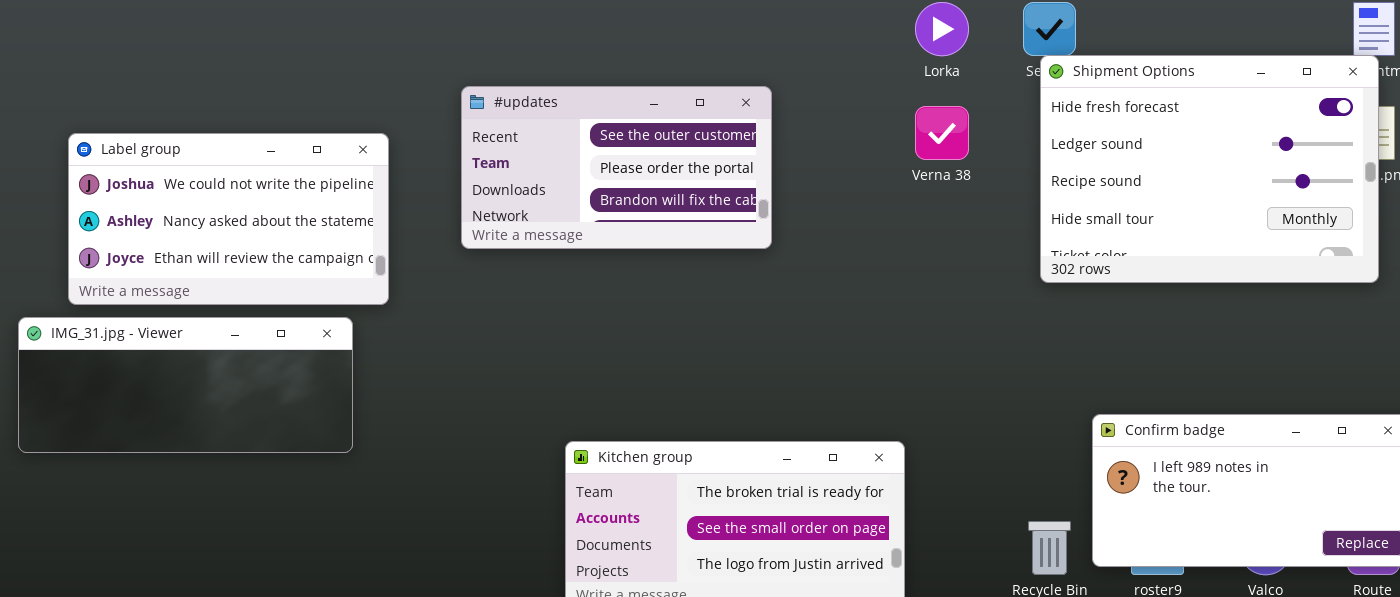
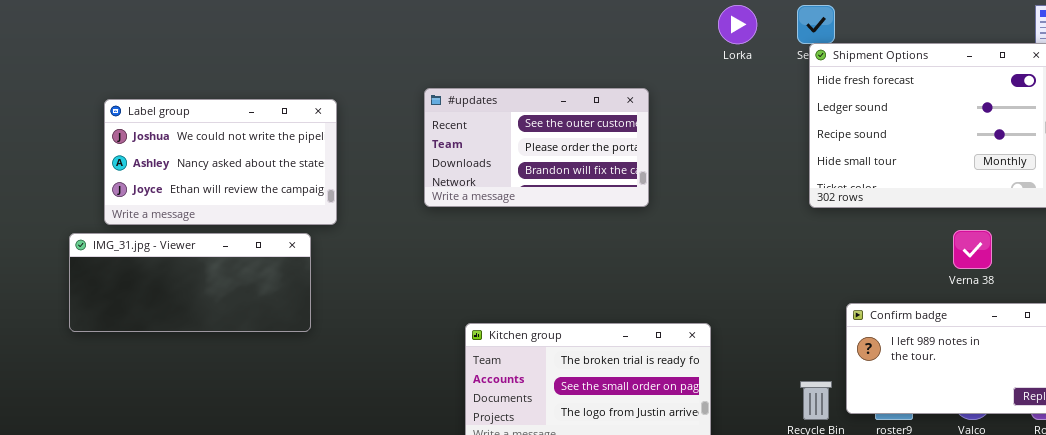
#updates: [461,86,772,249] -> [424,88,649,207], moved
Verna 38: [915,106,969,160] -> [953,230,992,269], moved

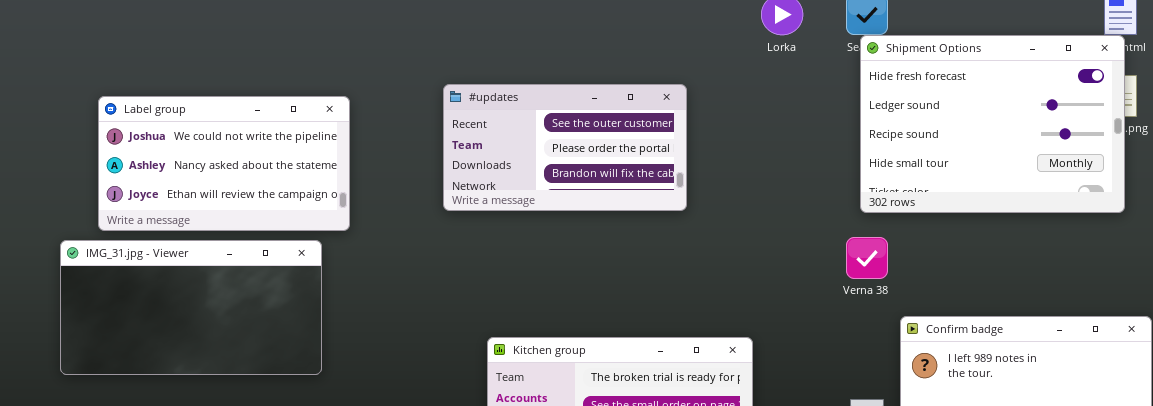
Verna 38: [953,230,992,269] -> [846,237,888,279], moved
IMG_31.jpg - Viewer: [69,233,311,332] -> [60,240,322,375], resized

